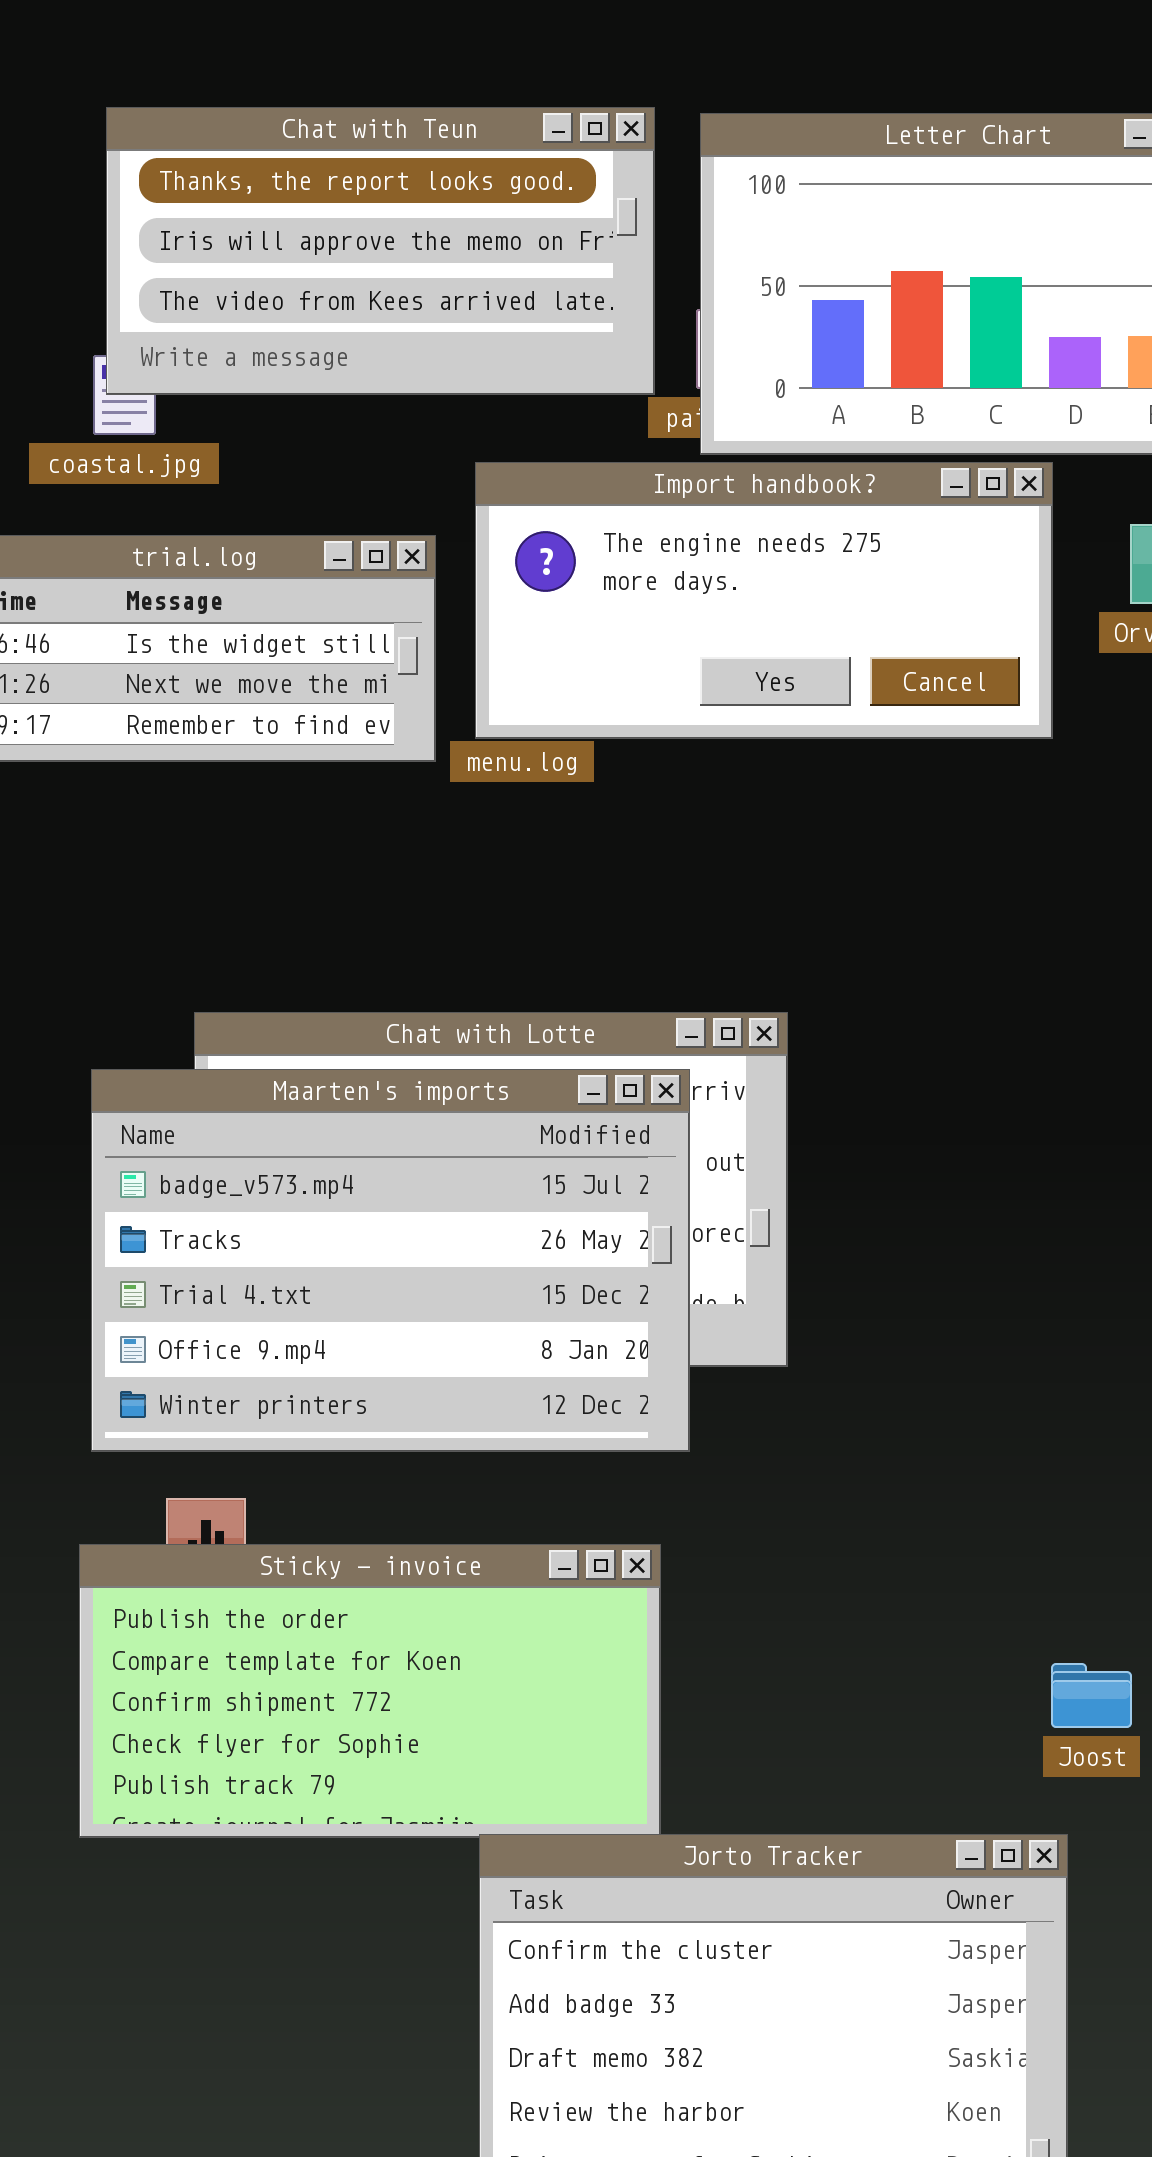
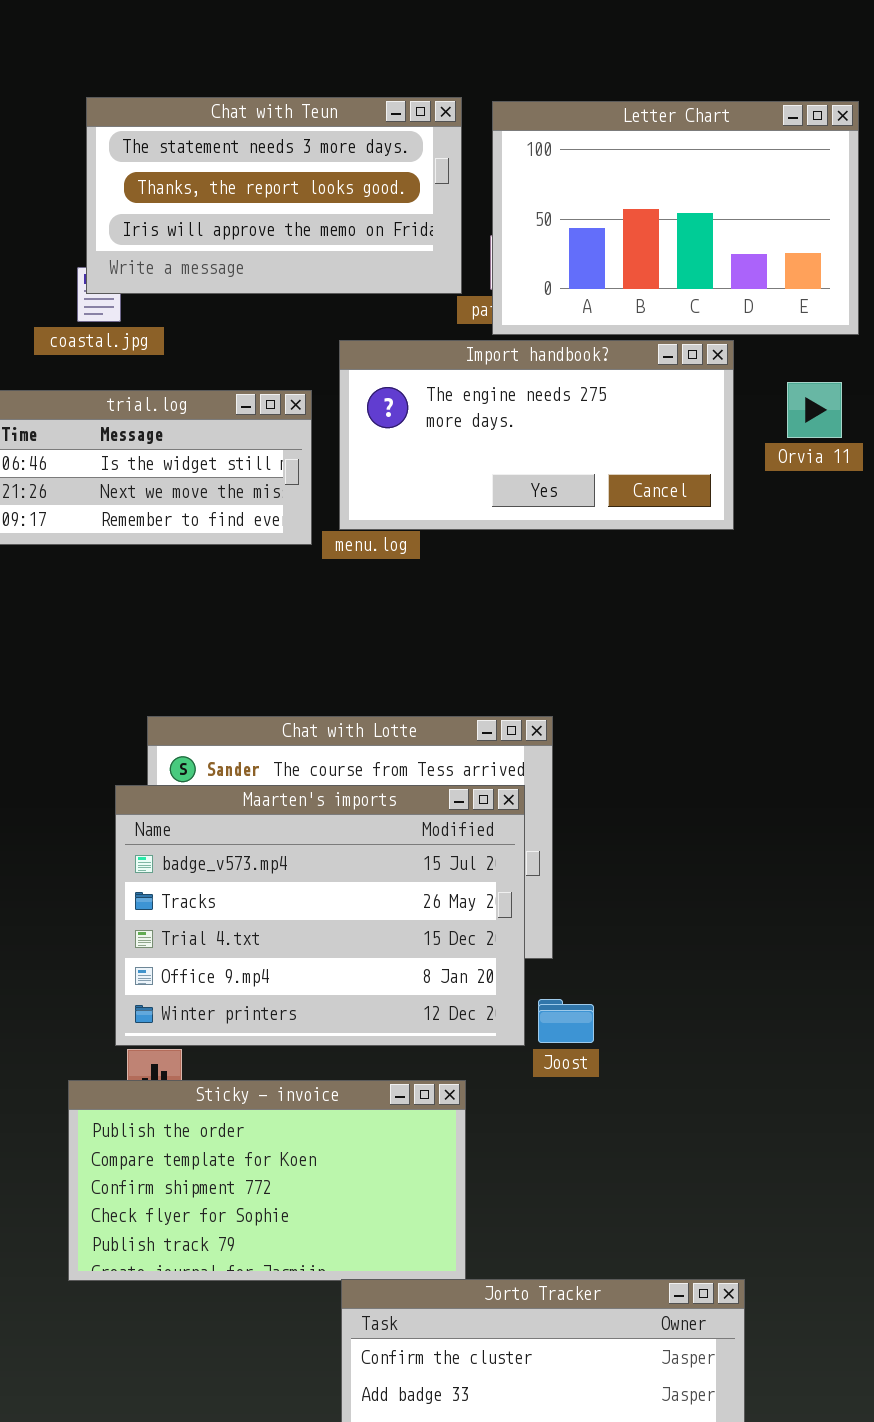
Chat with Teun: [106,107,655,395] -> [86,97,462,294], scrolled up 1 row
Maarten's imports: [91,1069,690,1452] -> [115,785,525,1046], moved
Joost: [1051,1663,1132,1728] -> [538,999,594,1043], moved

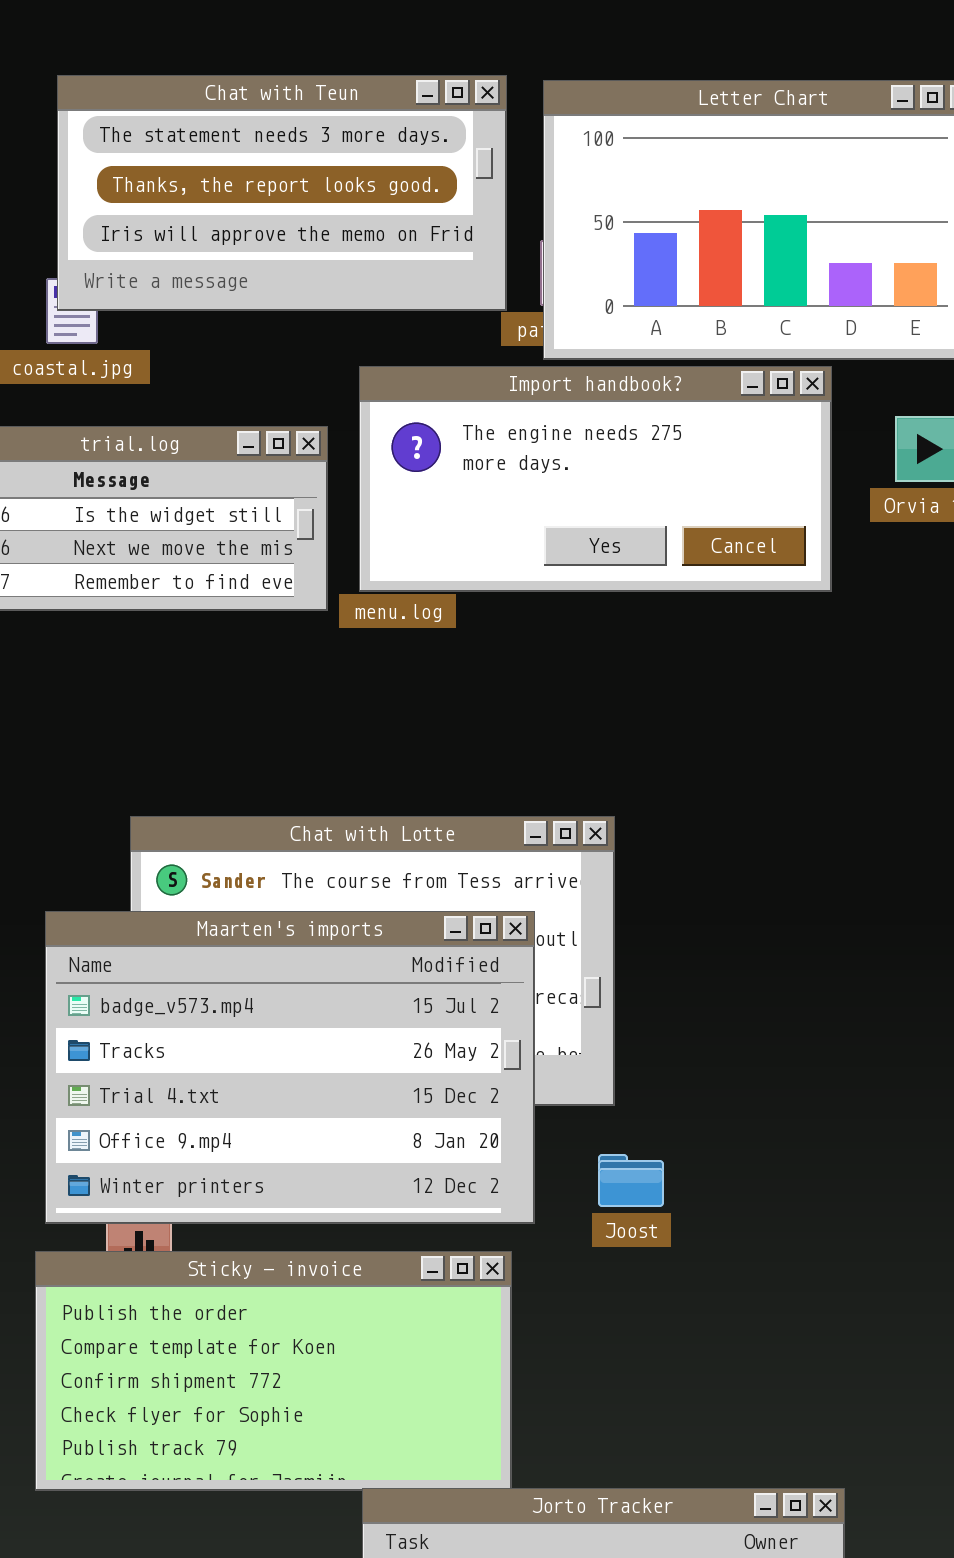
Maarten's imports: [115,785,525,1046] -> [45,911,535,1224], moved

